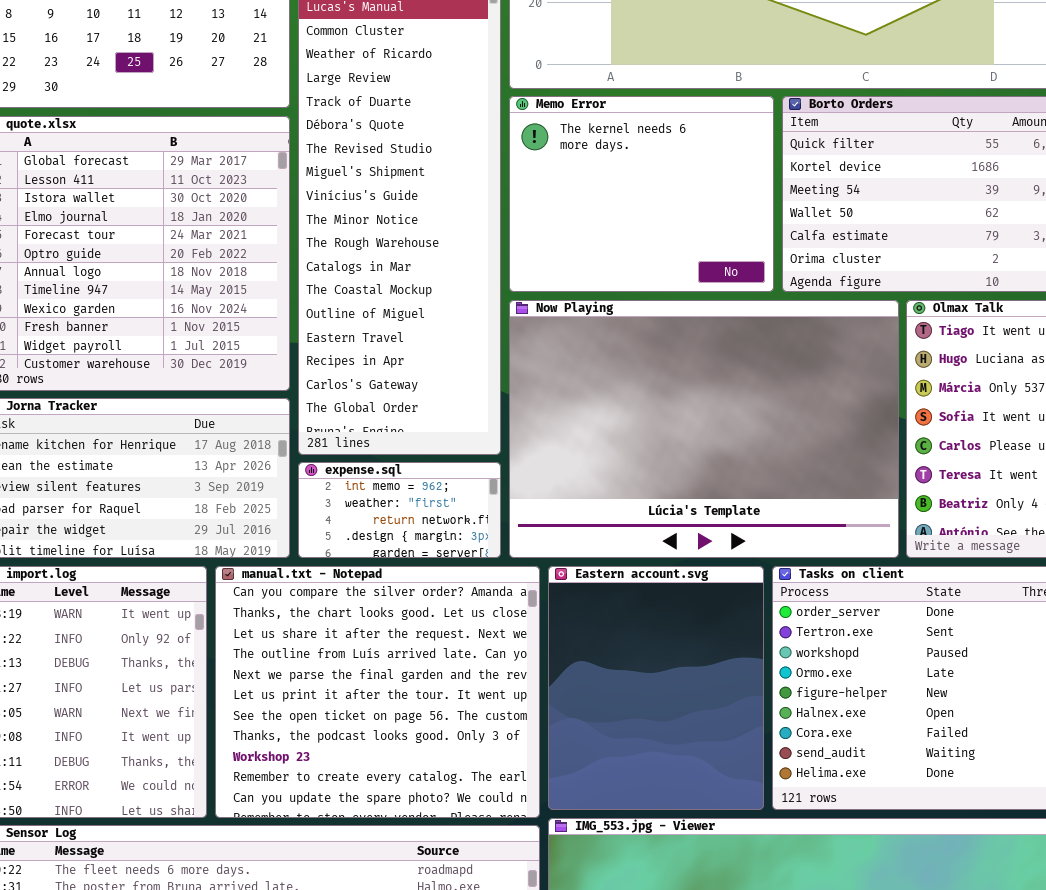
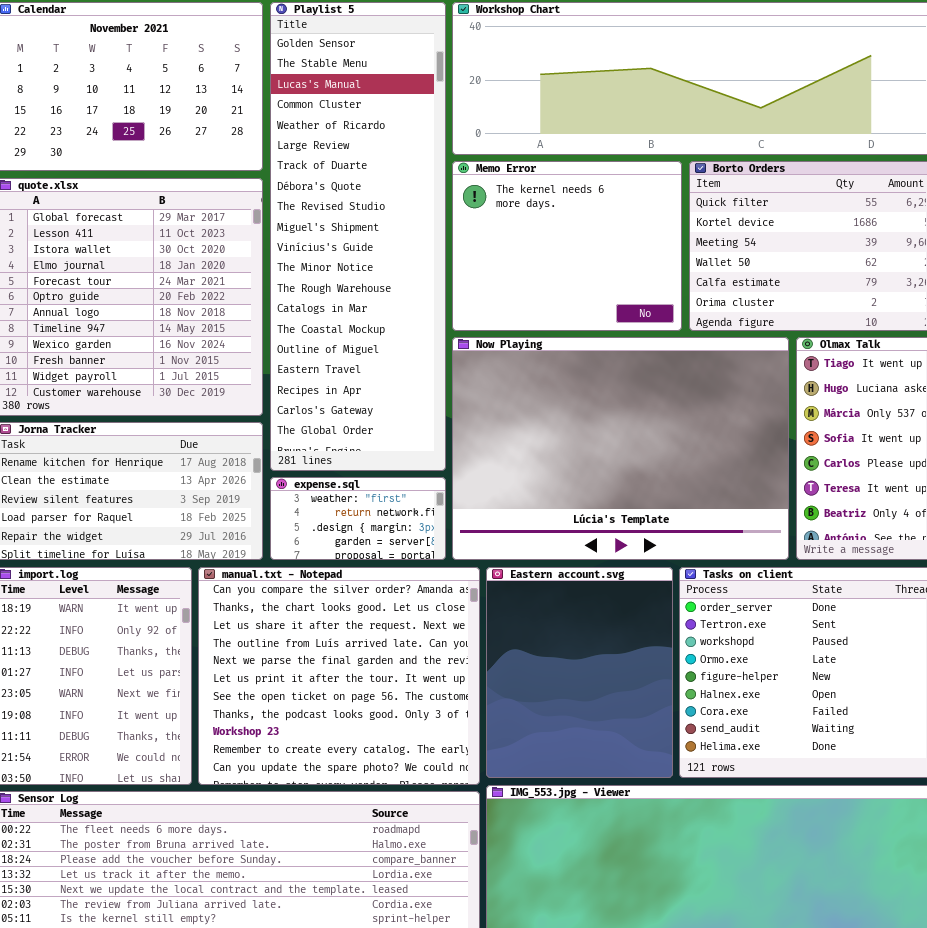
expense.sql: [298,462,501,558] -> [270,477,446,560], scrolled down 1 row

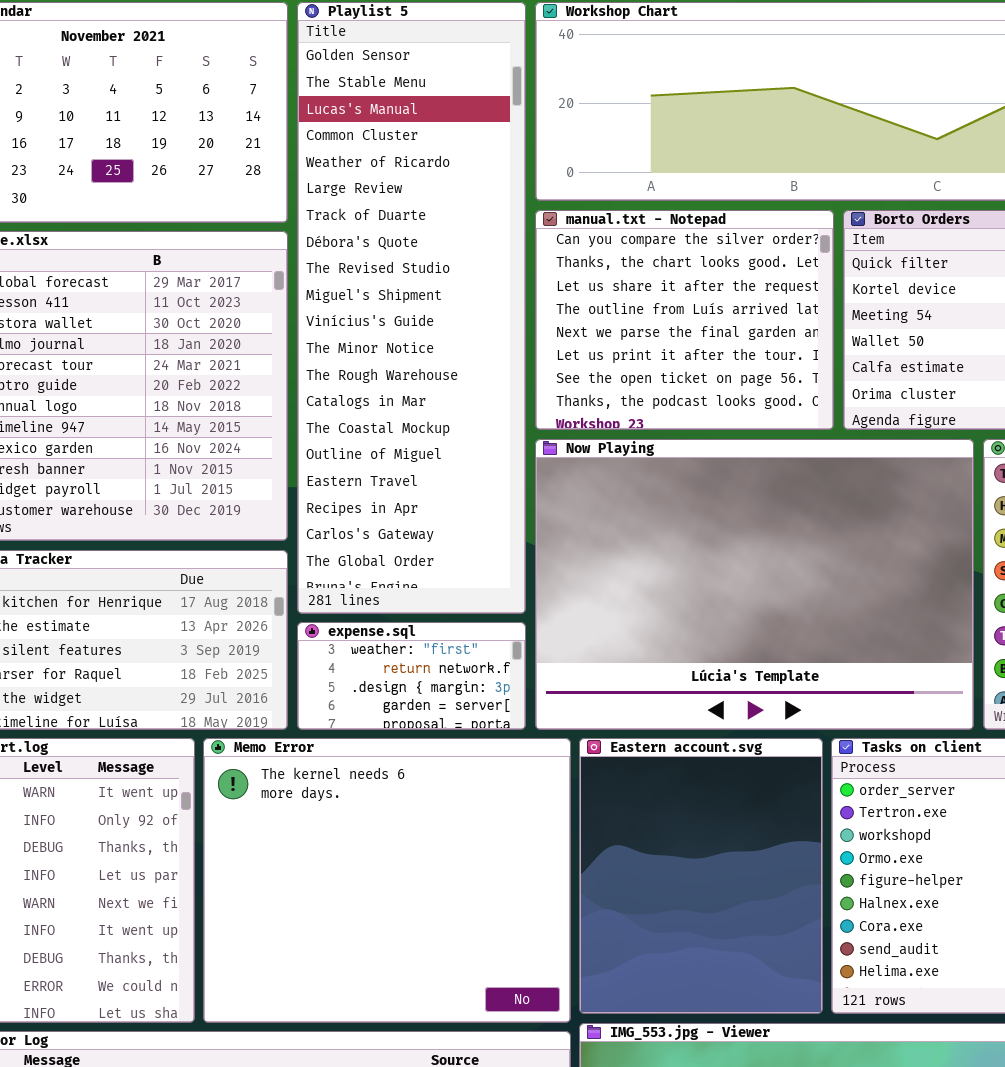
Memo Error: [452,161,682,331] -> [203,738,571,1023], moved, resized
manual.txt - Notepad: [198,567,480,785] -> [535,210,834,430], moved, resized

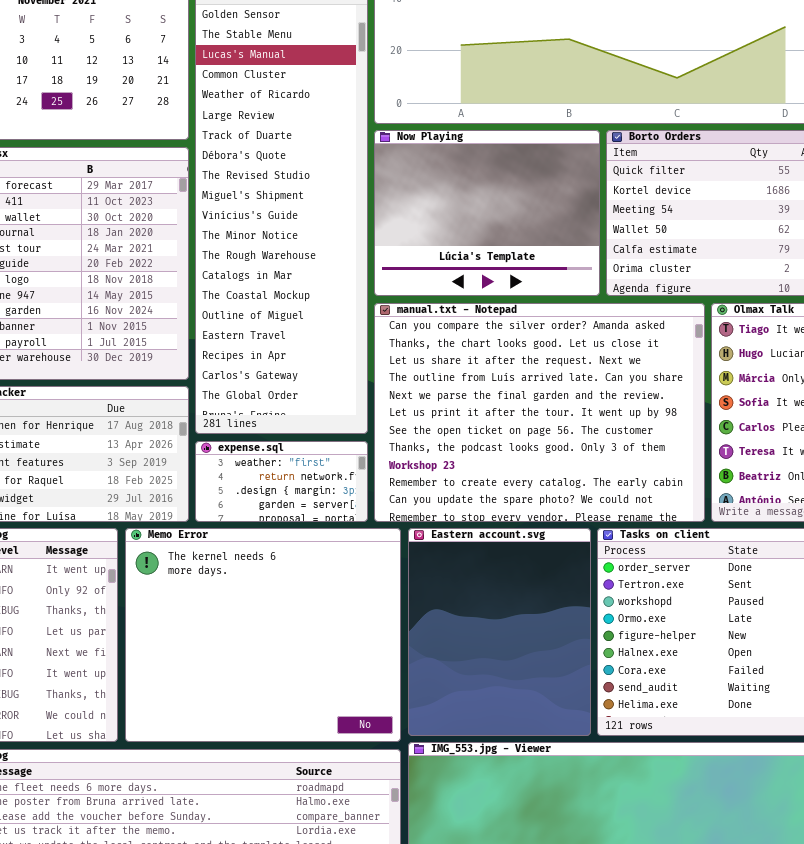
manual.txt - Notepad: [535,210,834,430] -> [374,303,705,522], moved, resized
Now Playing: [535,439,974,730] -> [374,130,600,296], moved, resized

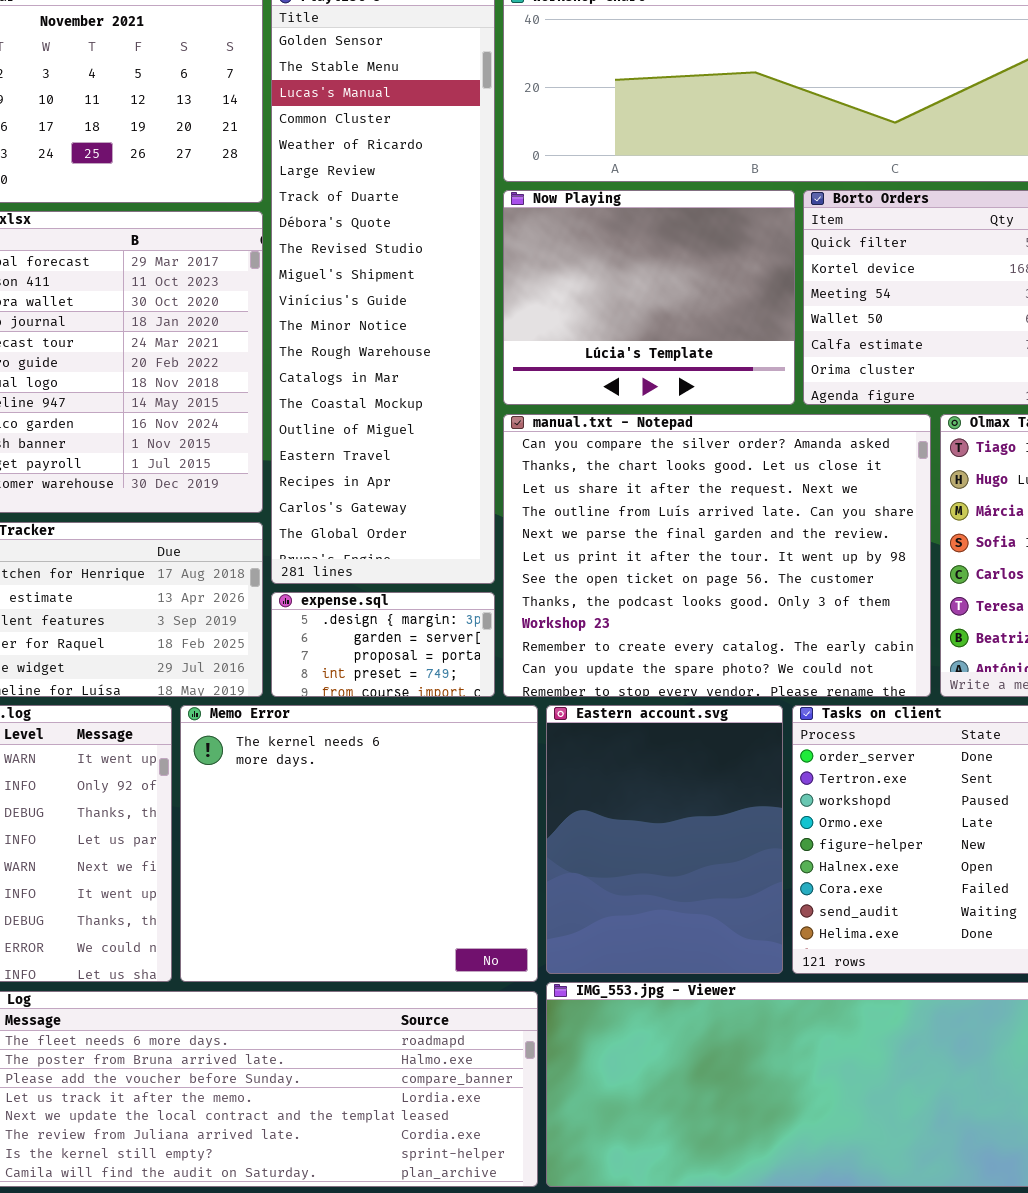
expense.sql: [195,441,368,522] -> [271,592,495,697], scrolled down 2 rows

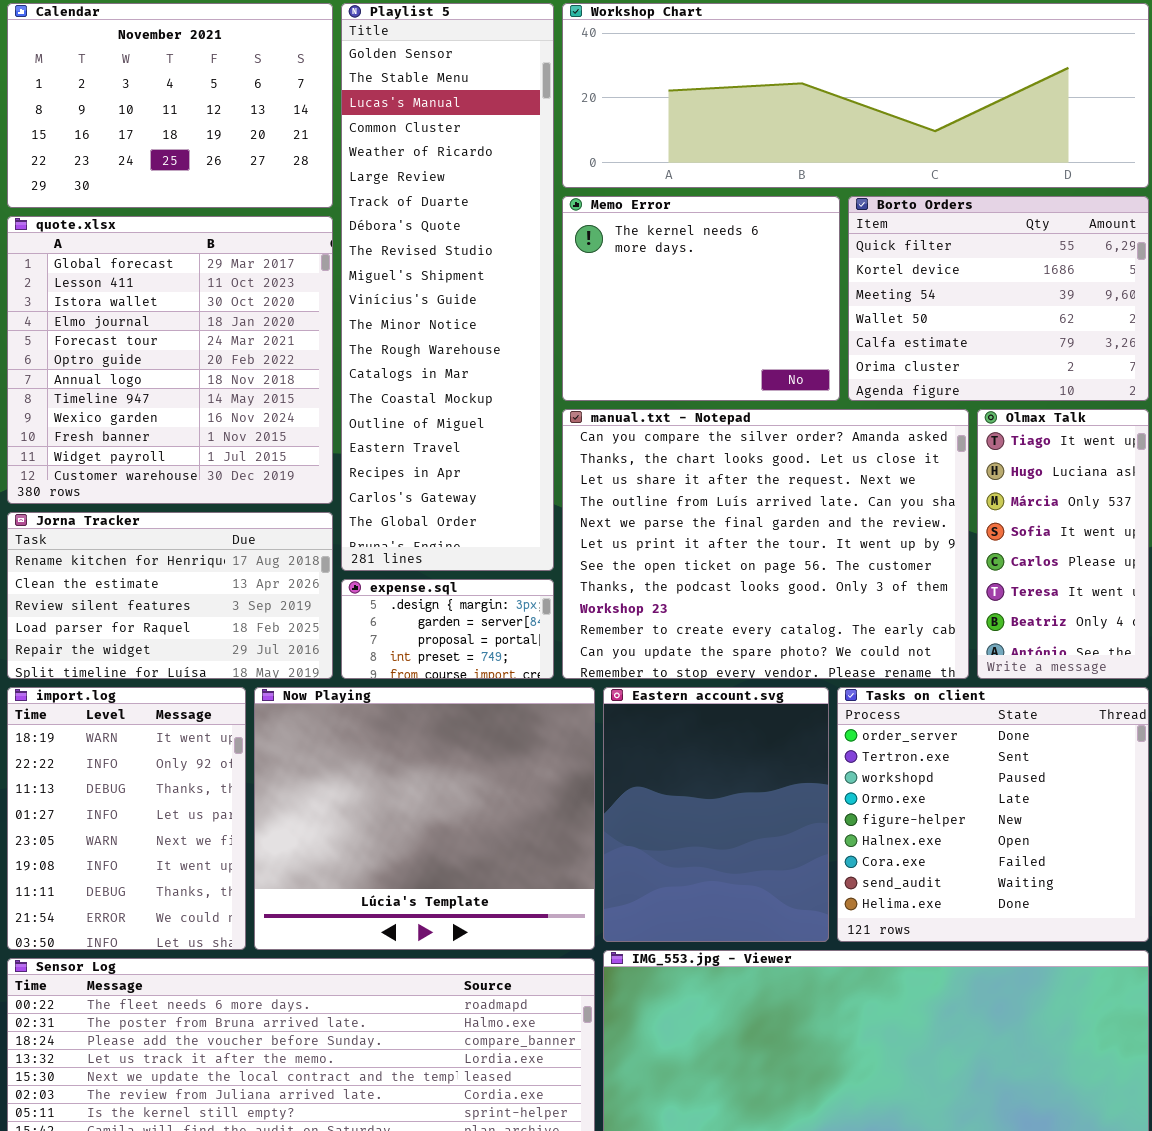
Now Playing: [503,190,795,405] -> [254,687,595,950], moved, resized
Memo Error: [180,705,538,982] -> [562,196,840,401], moved, resized

